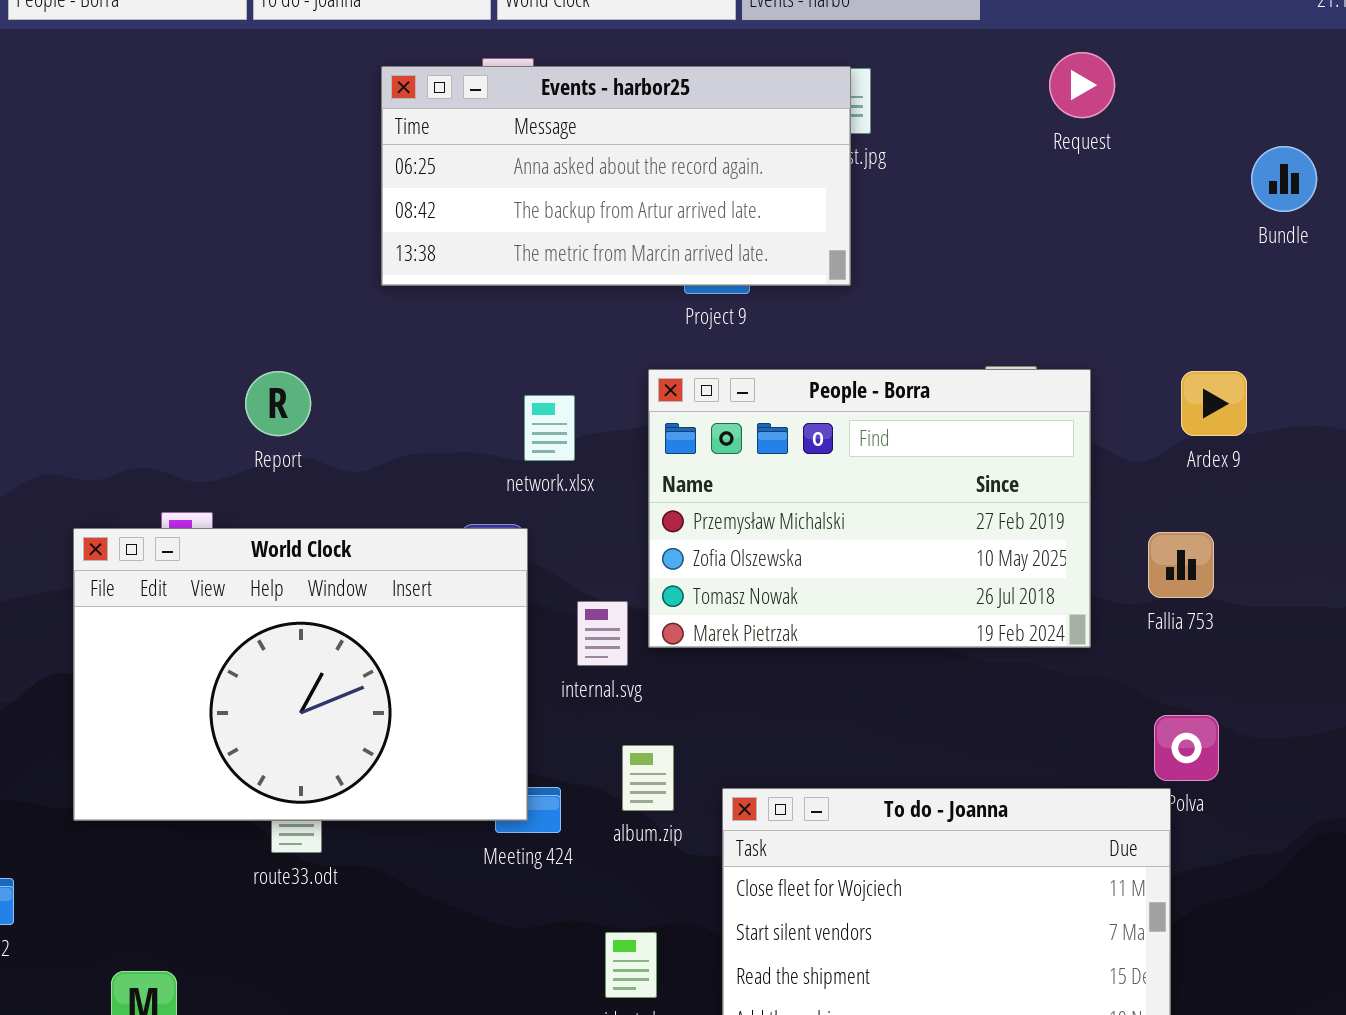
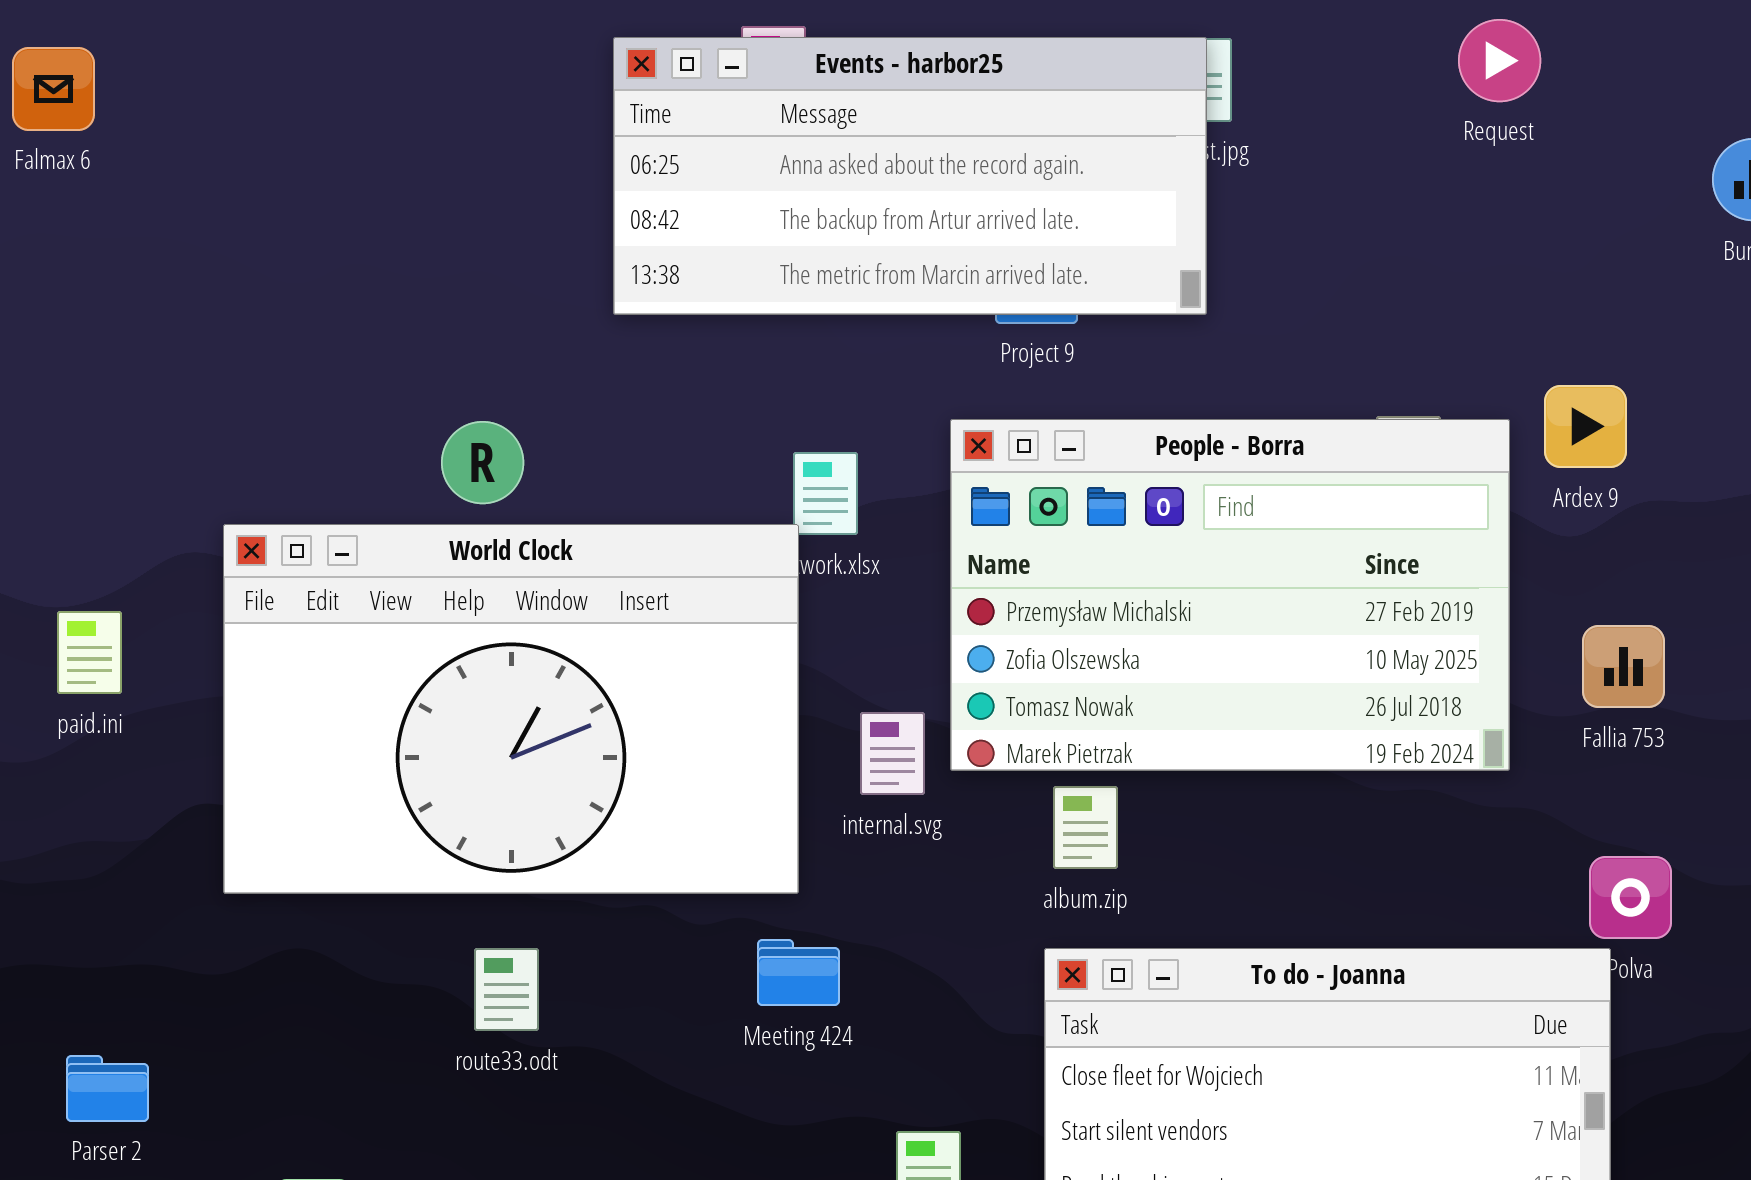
Ardex 9: [1181,371,1247,436] -> [1544,385,1627,468], moved
World Clock: [73,528,528,821] -> [223,524,799,894], moved
album.zip: [622,745,674,811] -> [1053,786,1118,869], moved

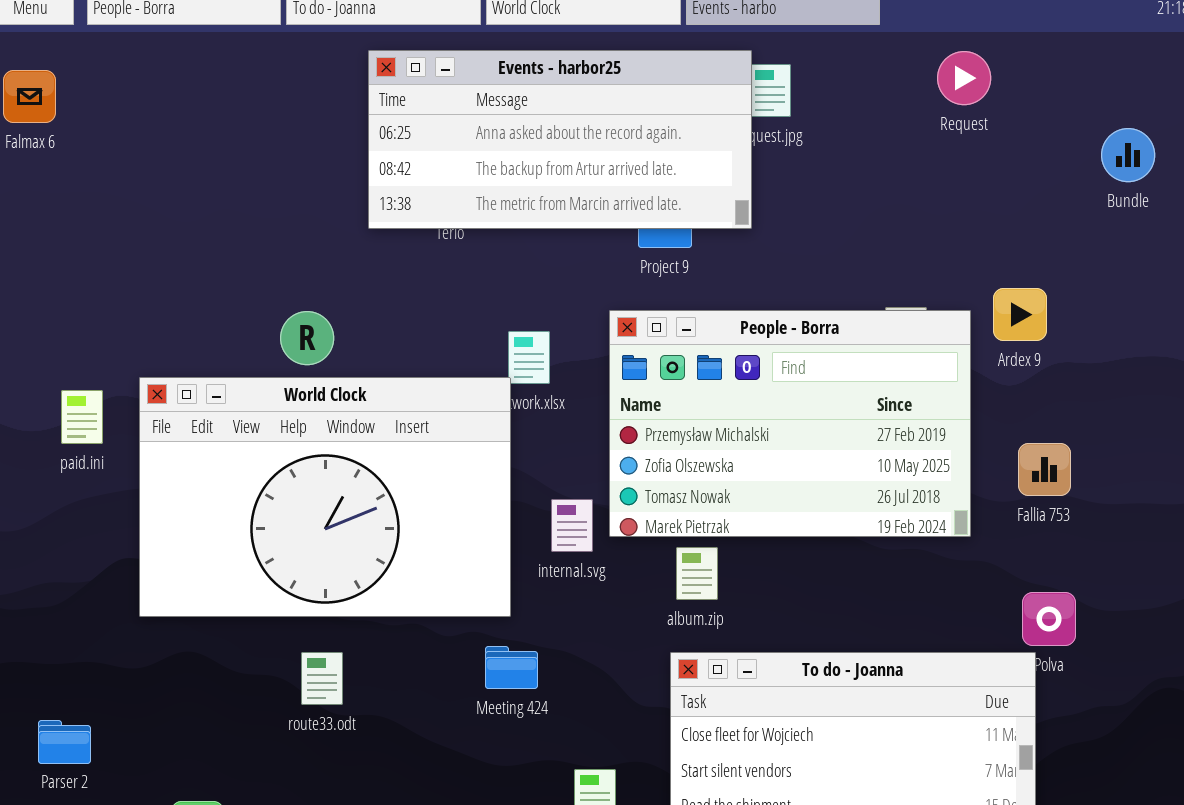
Events - harbor25: [613,37,1207,315] -> [368,50,752,229], moved
paid.ini: [57,611,122,694] -> [61,390,103,444], moved

